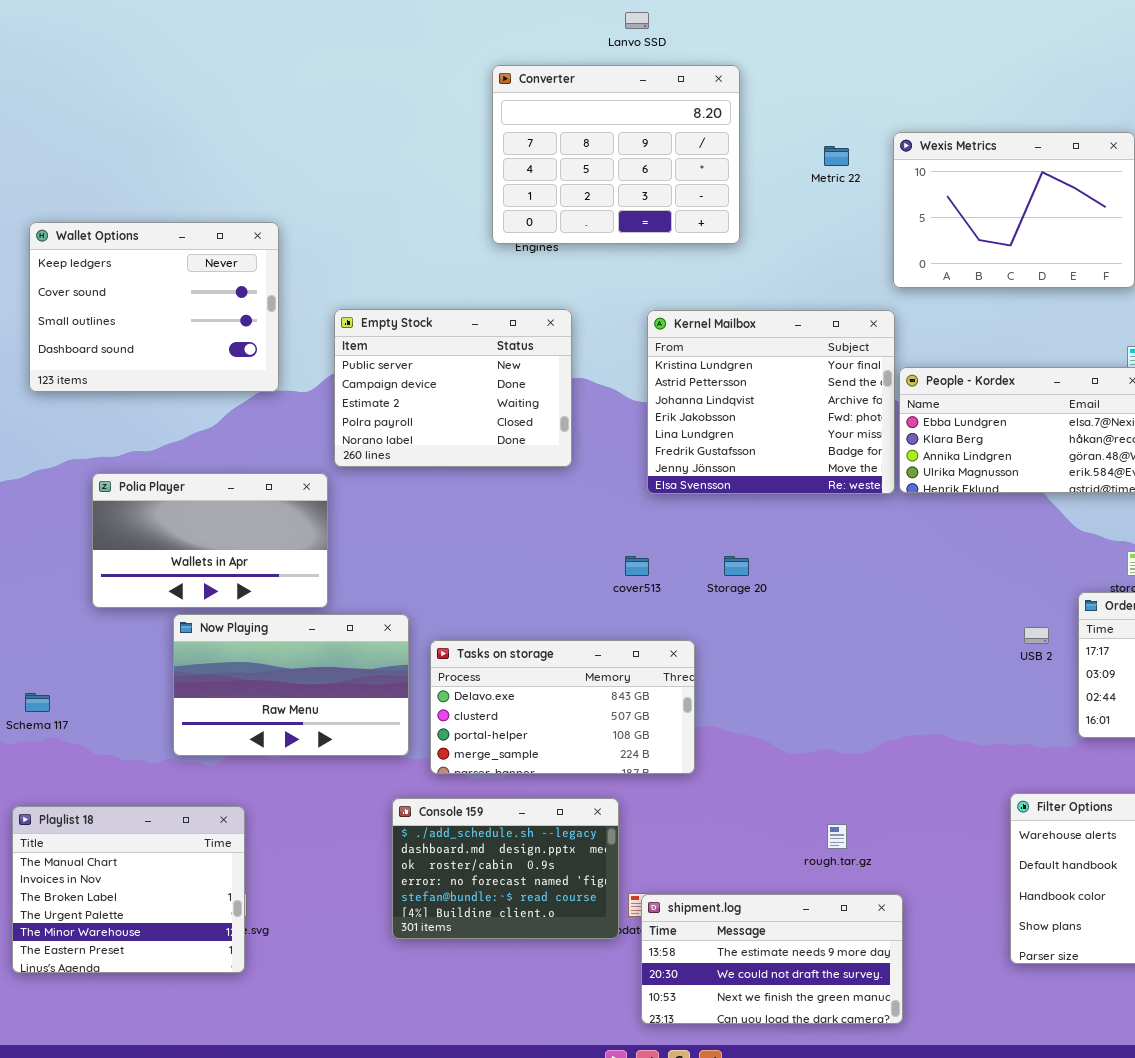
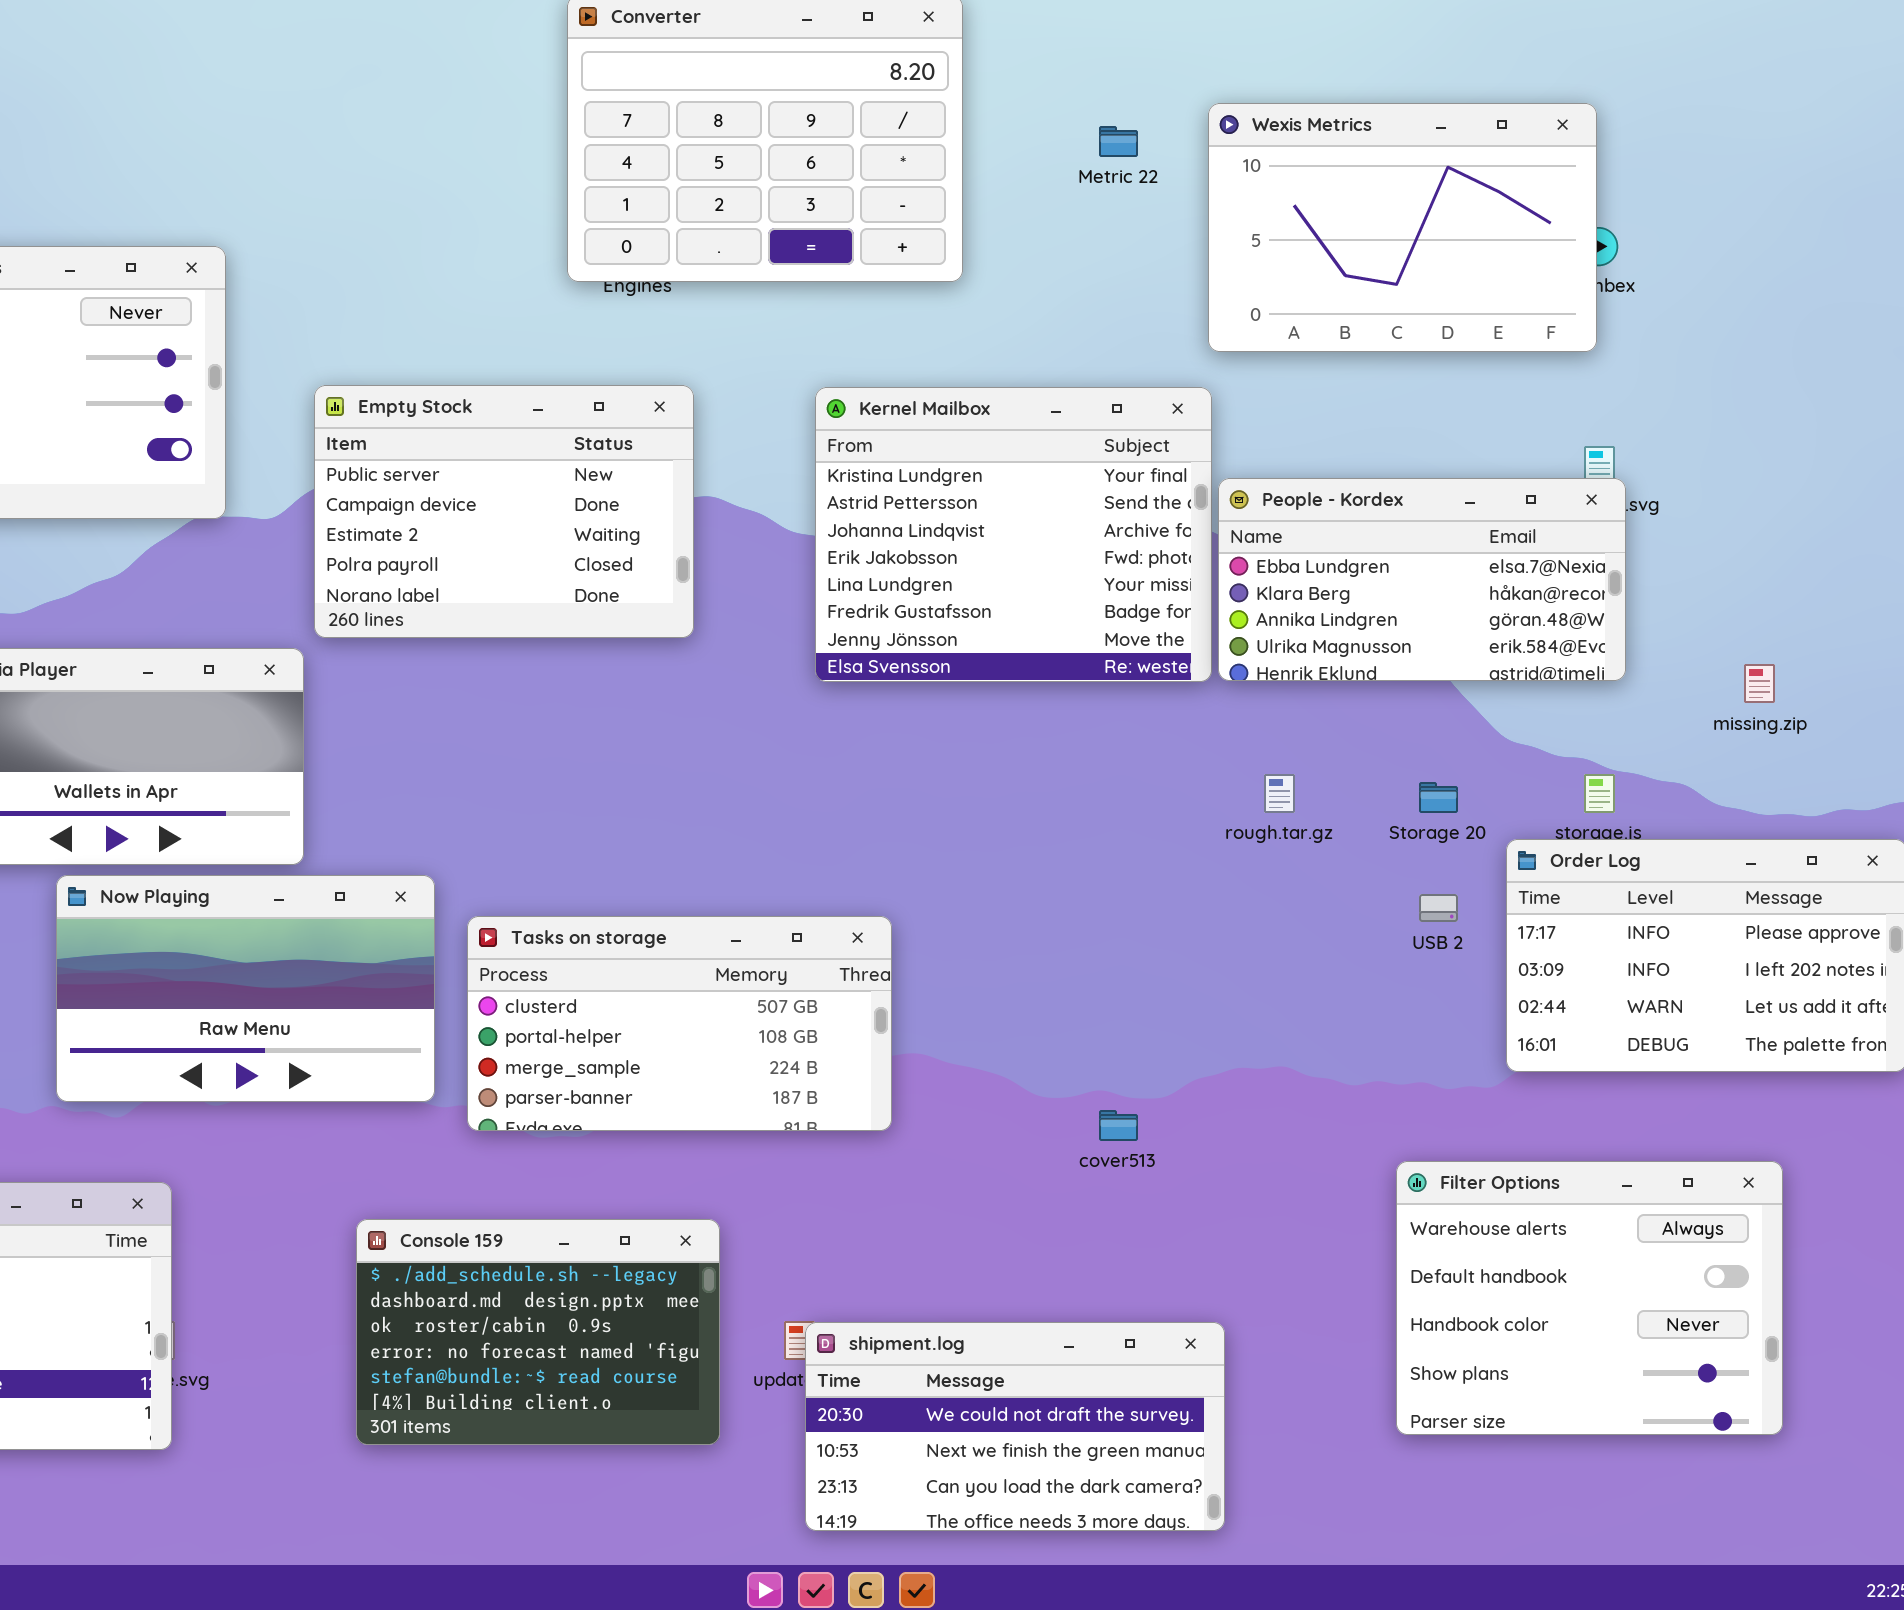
cover513: [625,556,649,576] -> [1099,1110,1138,1141], moved
Storage 20: [724,556,749,576] -> [1419,782,1458,813], moved
Tasks on storage: [430,640,695,774] -> [467,916,892,1131], scrolled down 1 row
Console 159: [392,798,619,939] -> [356,1219,720,1445], moved
rough.tar.gz: [827,824,847,849] -> [1264,774,1295,813], moved
shipment.log: [641,894,903,1024] -> [805,1322,1225,1531], scrolled down 1 row

